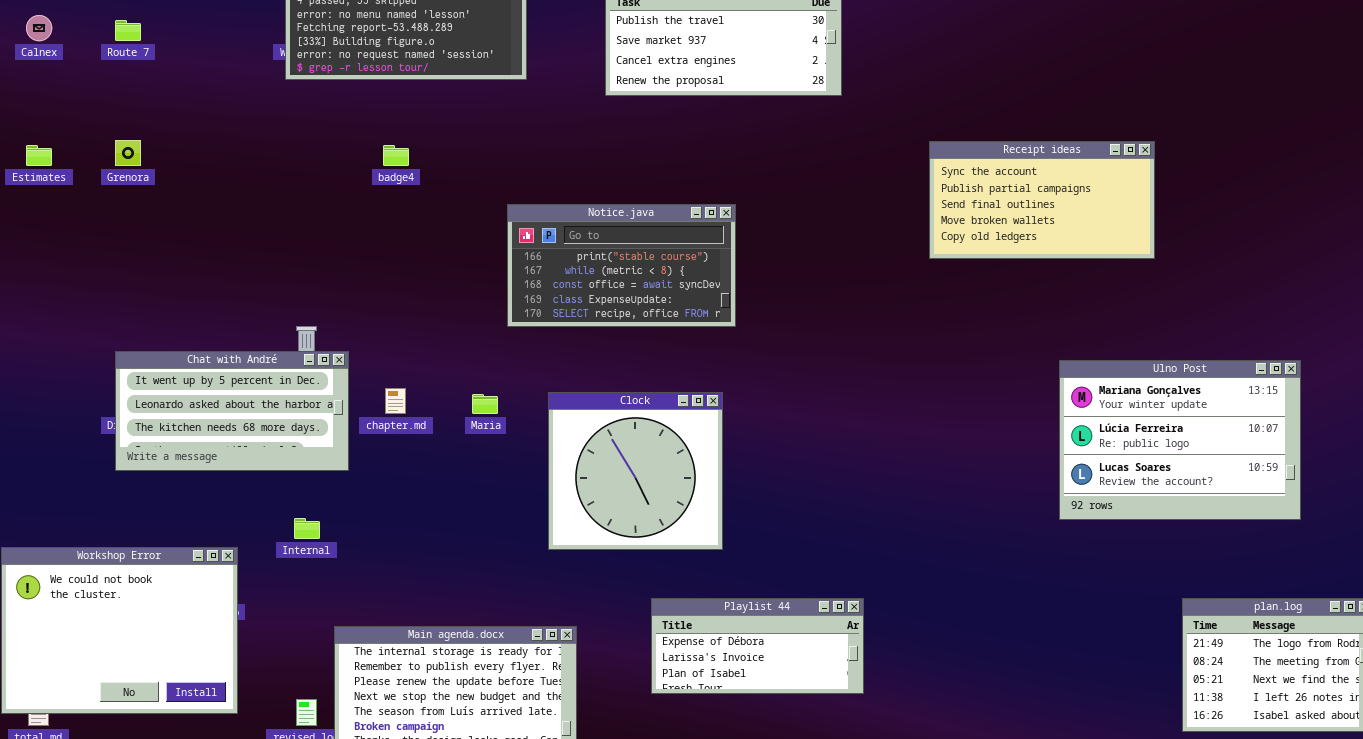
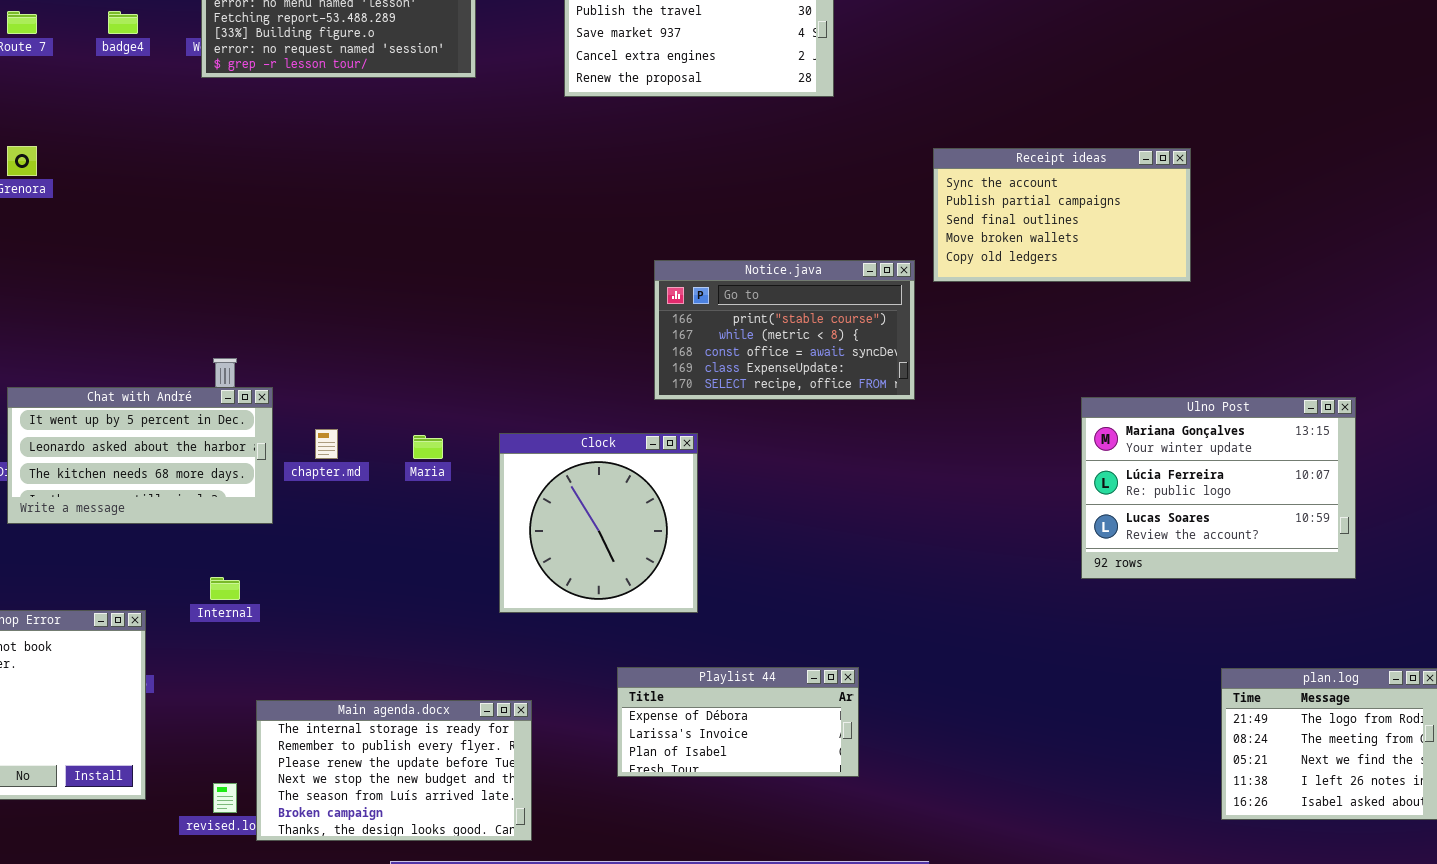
badge4: [383,145,409,166] -> [108,11,138,34], moved
Notice.java: [507,204,736,327] -> [654,260,915,400], moved

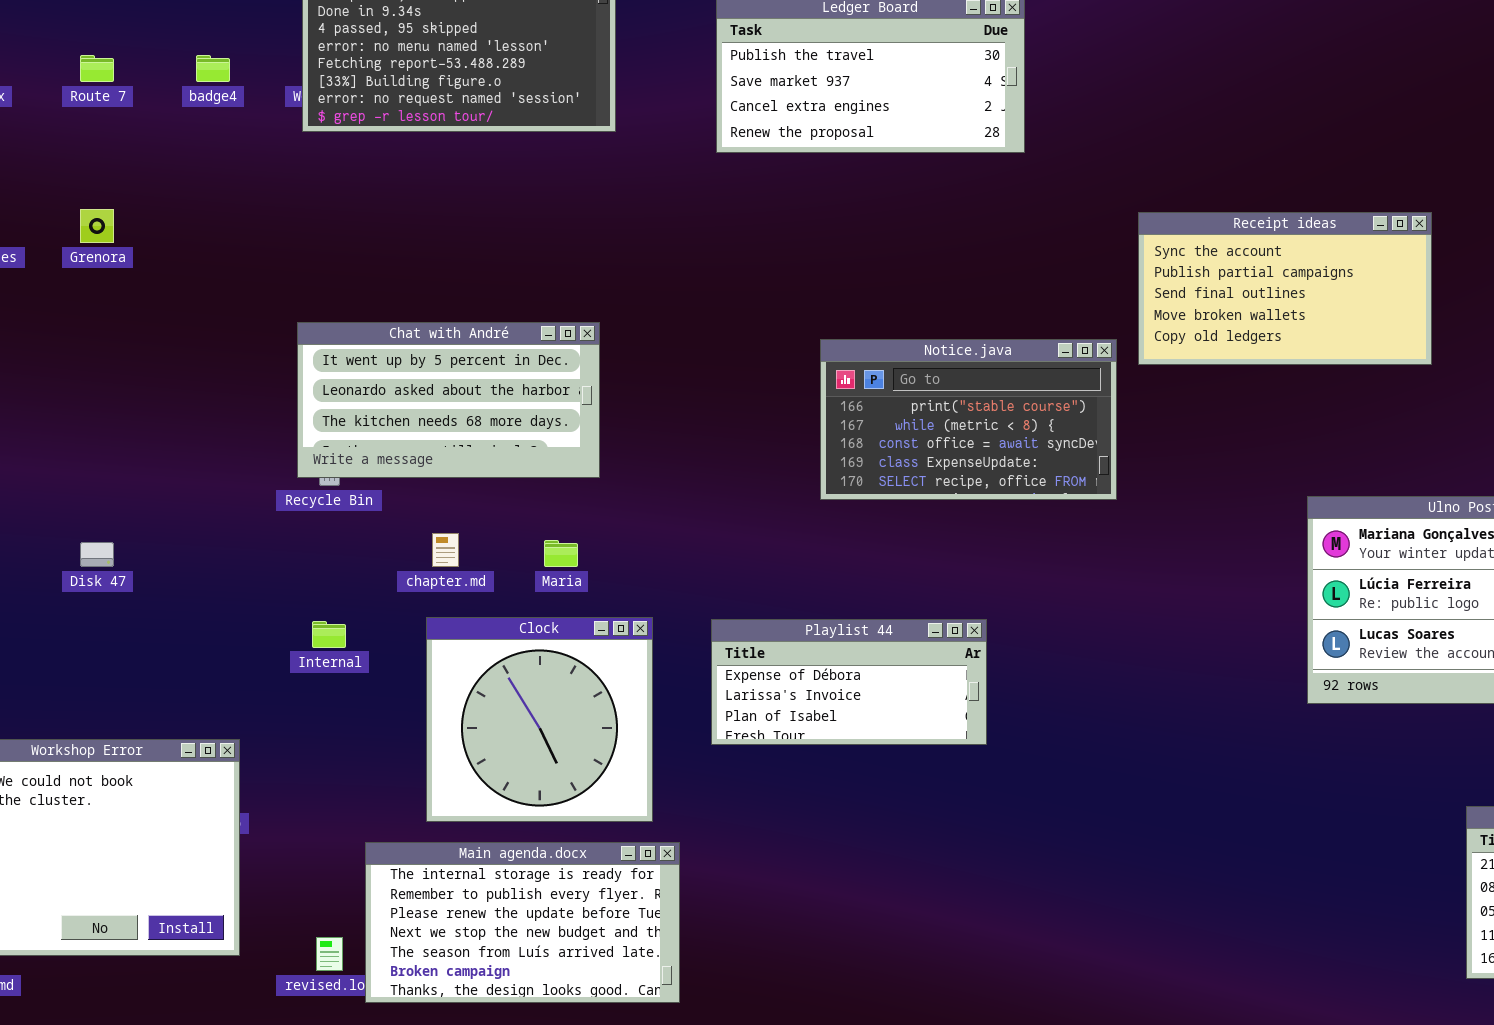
Chat with André: [7,387,273,524] -> [297,322,600,478], moved
Clock: [499,433,698,613] -> [426,617,653,822], moved
Internal: [210,577,240,600] -> [312,621,346,648], moved
Playlist 44: [617,667,859,777] -> [711,619,987,745], moved

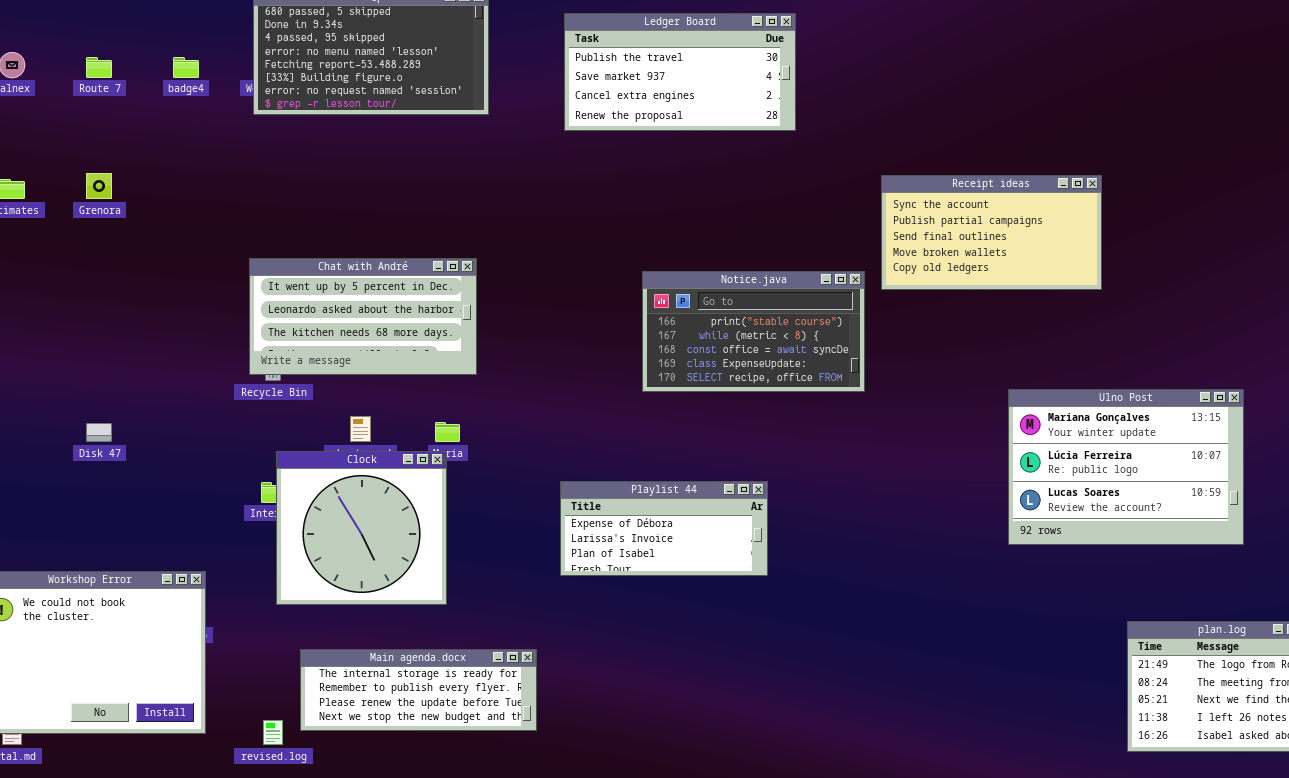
Clock: [426,617,653,822] -> [276,451,447,605], moved
Main agenda.docx: [365,842,680,1003] -> [300,649,537,731], resized

